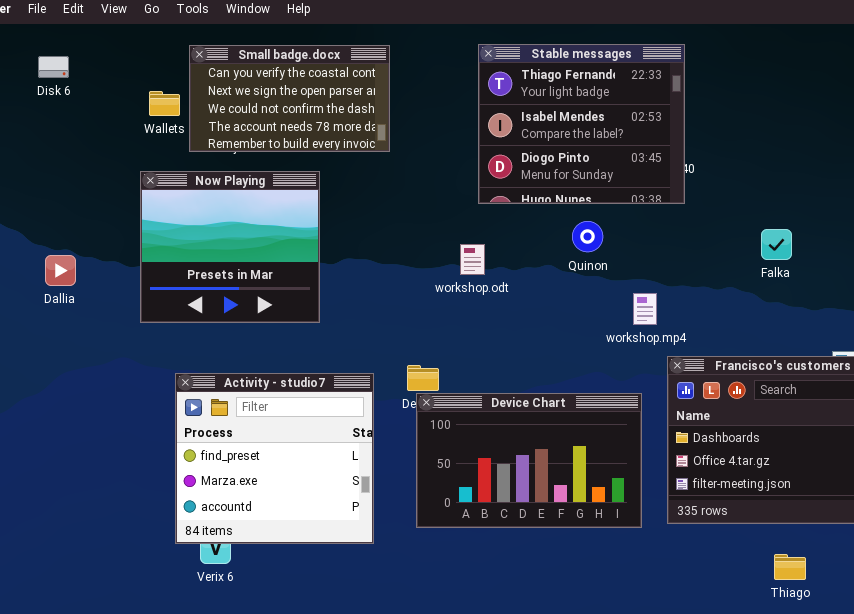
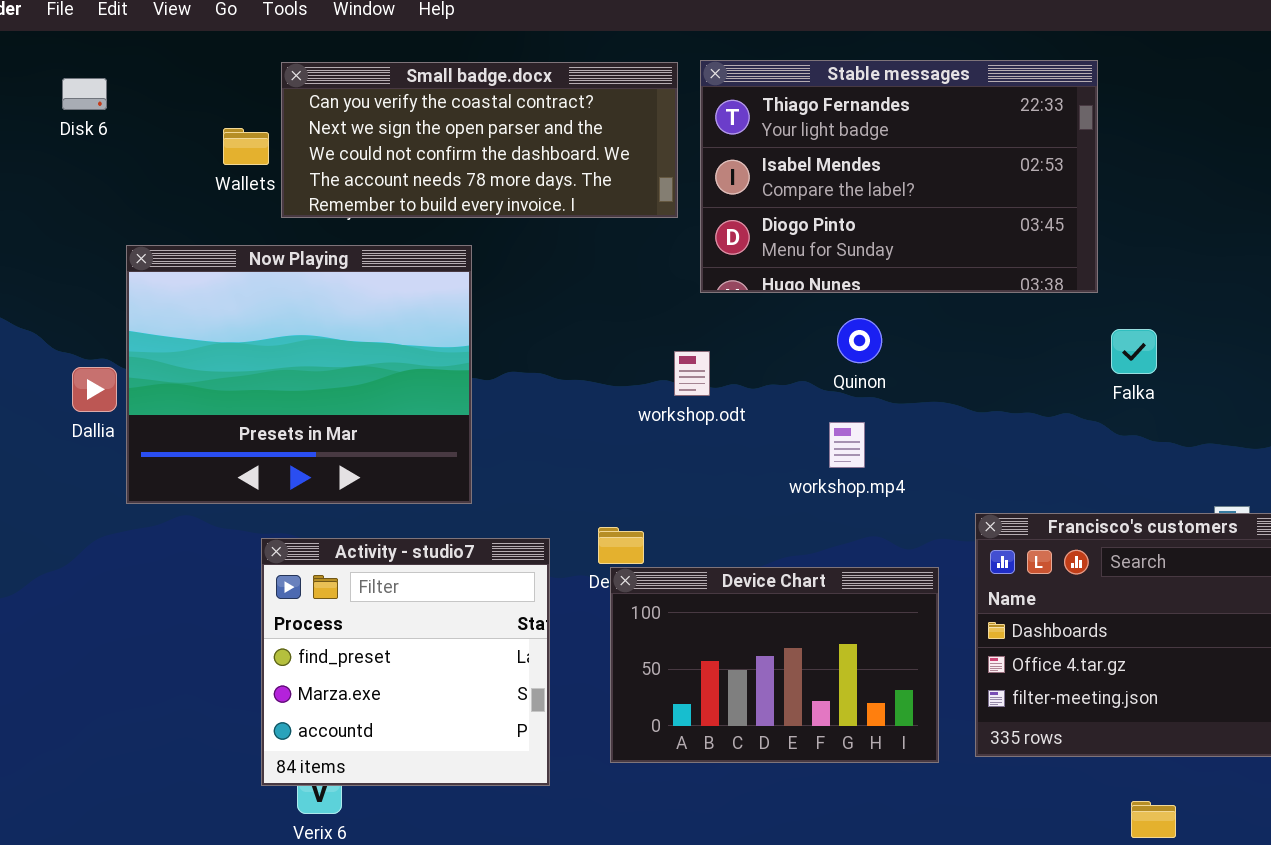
Stable messages: [478,44,685,204] -> [700,60,1098,293], resized
Small badge.docx: [189,45,390,152] -> [281,62,678,218], resized
Now Playing: [140,171,320,323] -> [126,245,472,504], resized
workshop.mp4: [633,293,657,325] -> [829,422,865,468], moved

